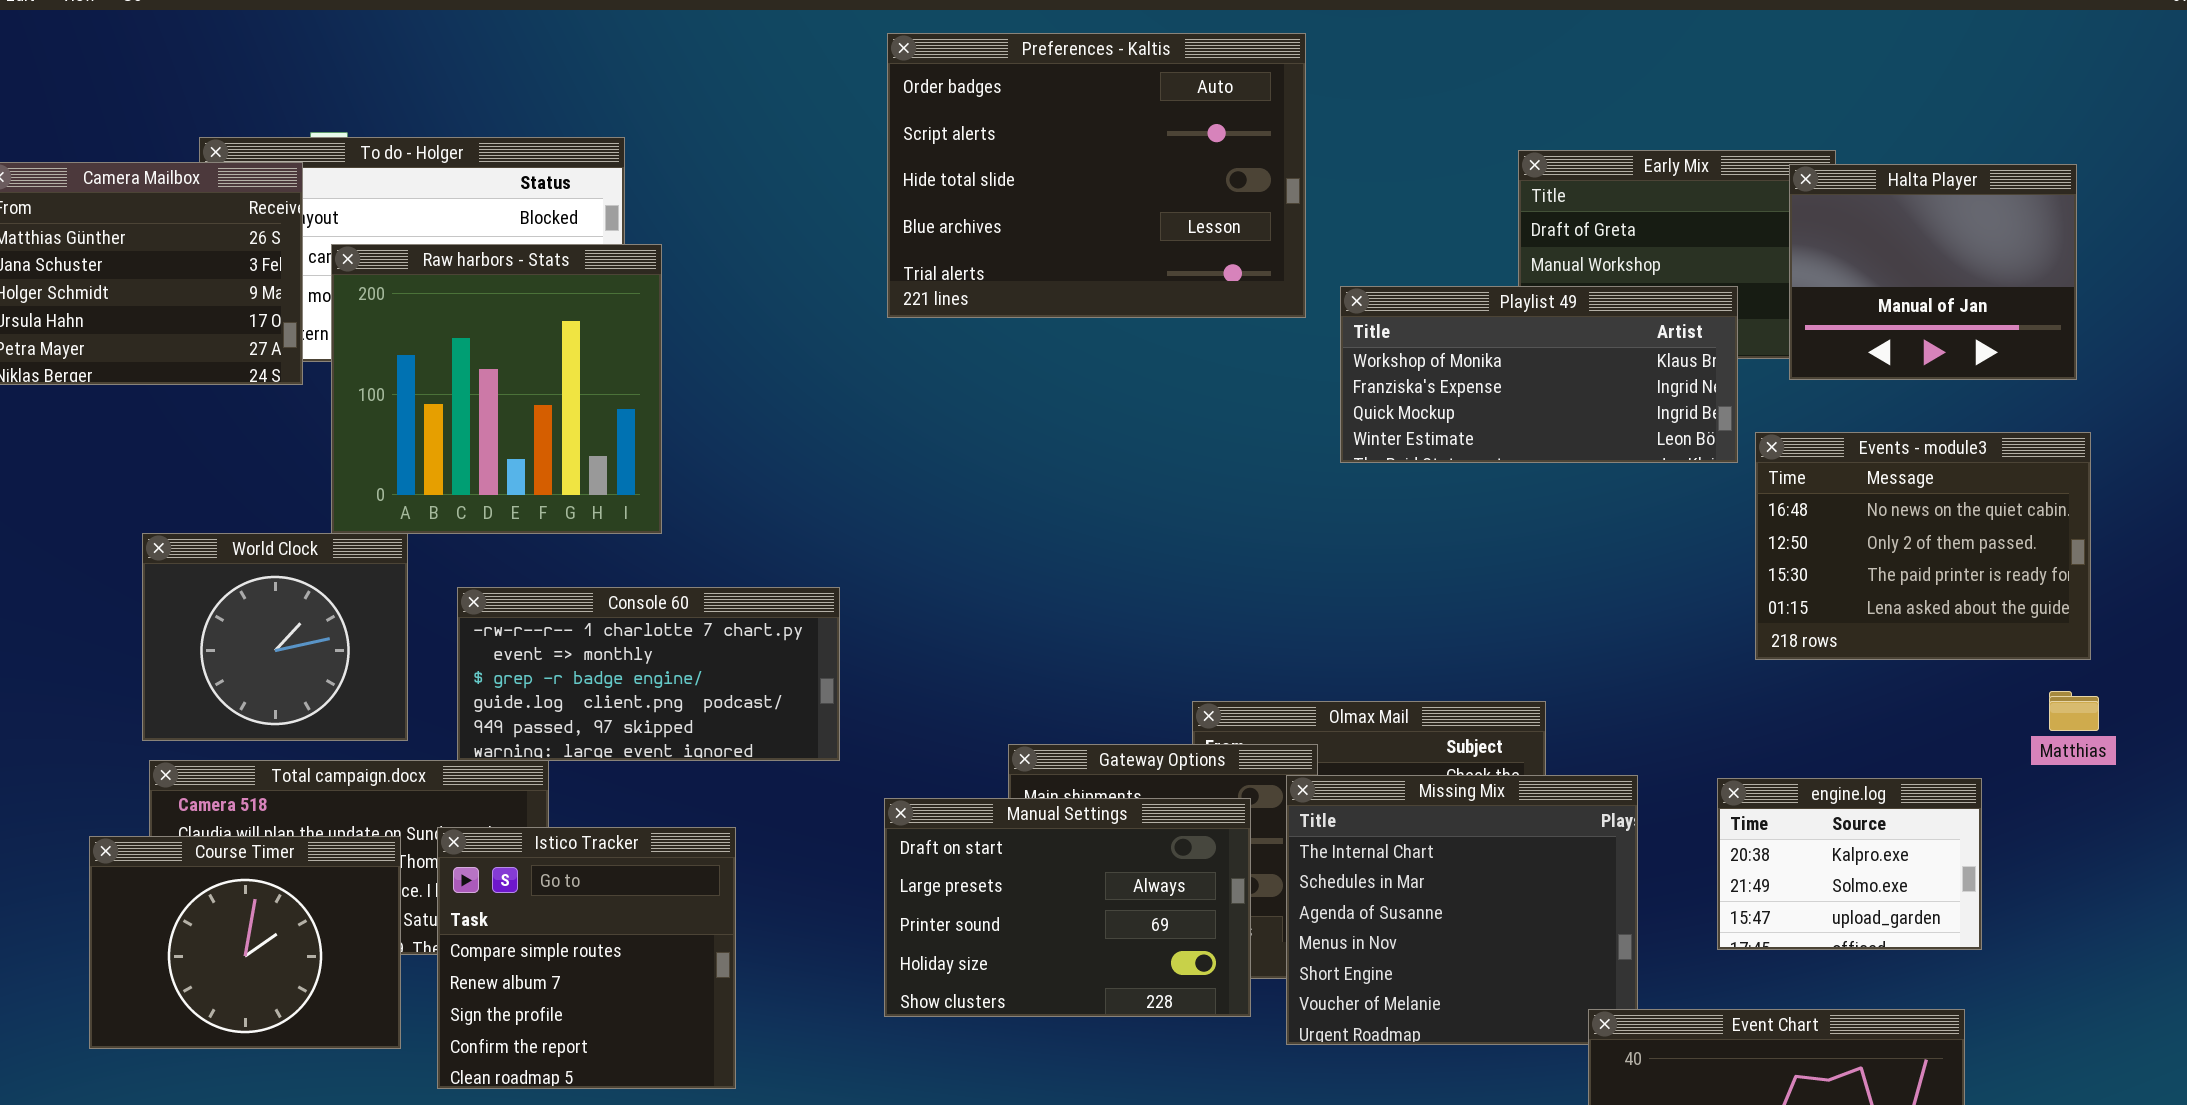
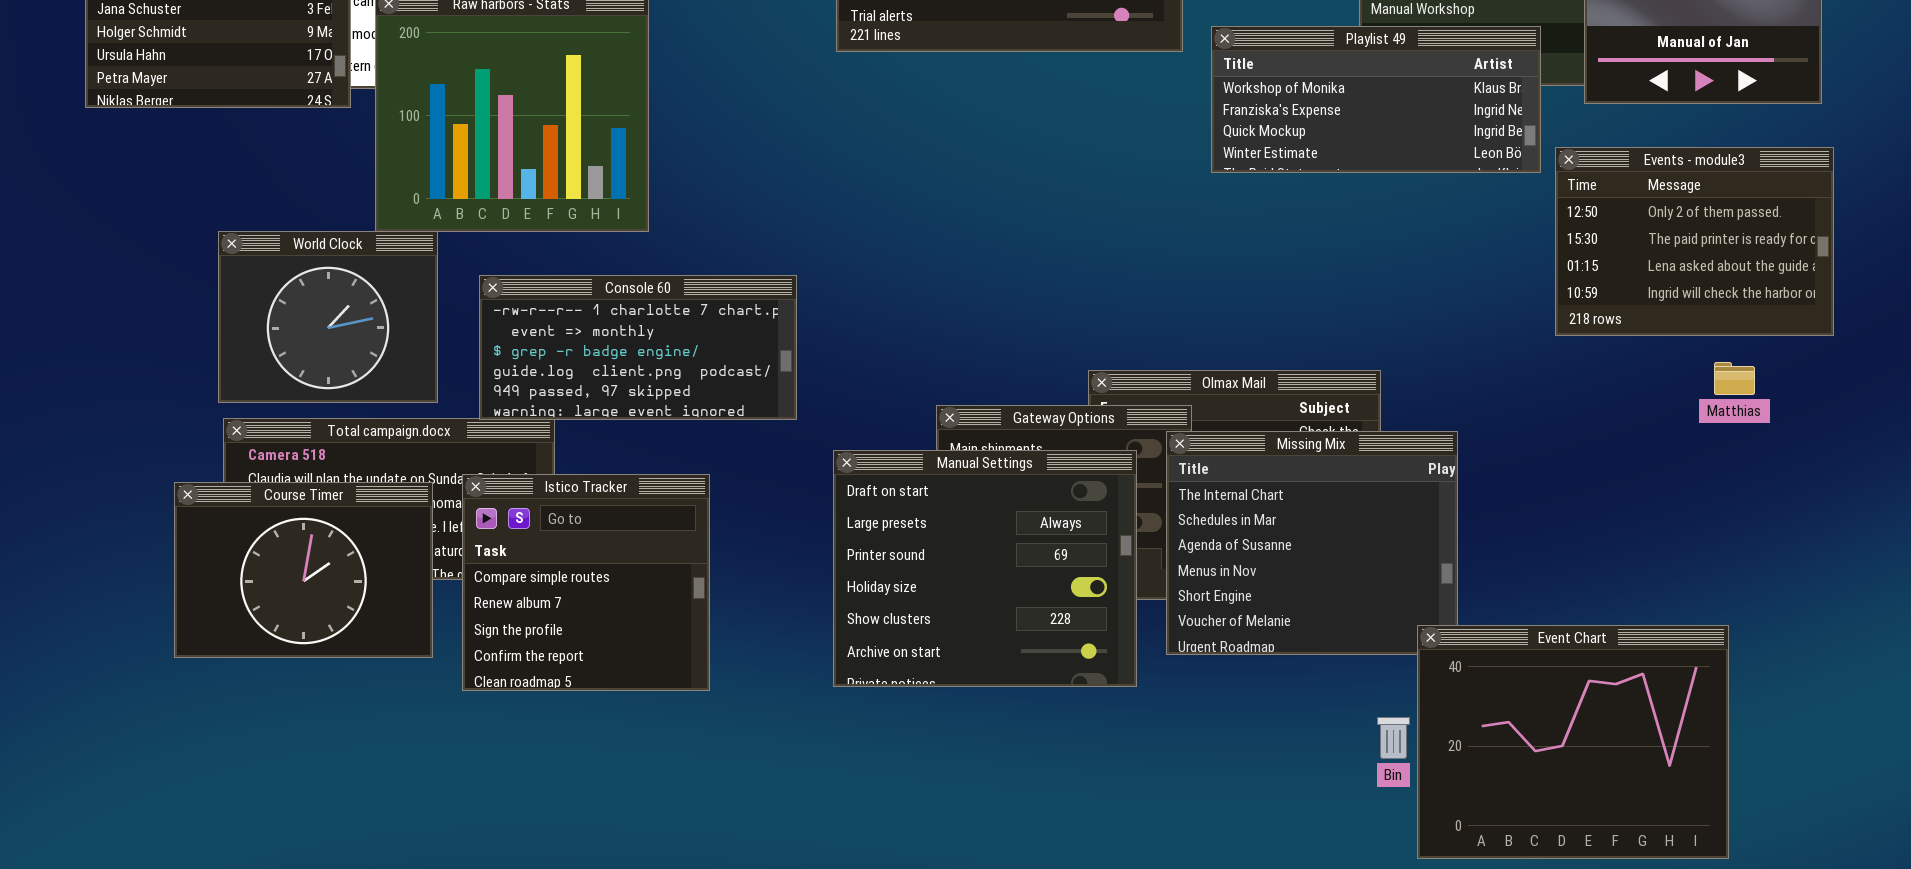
Events - module3: [1755,432,2091,660] -> [1555,147,1834,336], scrolled down 1 row
Matthias: [2049,691,2099,731] -> [1714,362,1755,395], moved
engine.log: [1717,778,1982,950] -> none, closed
Manual Settings: [884,798,1251,1017] -> [833,450,1137,687], resized

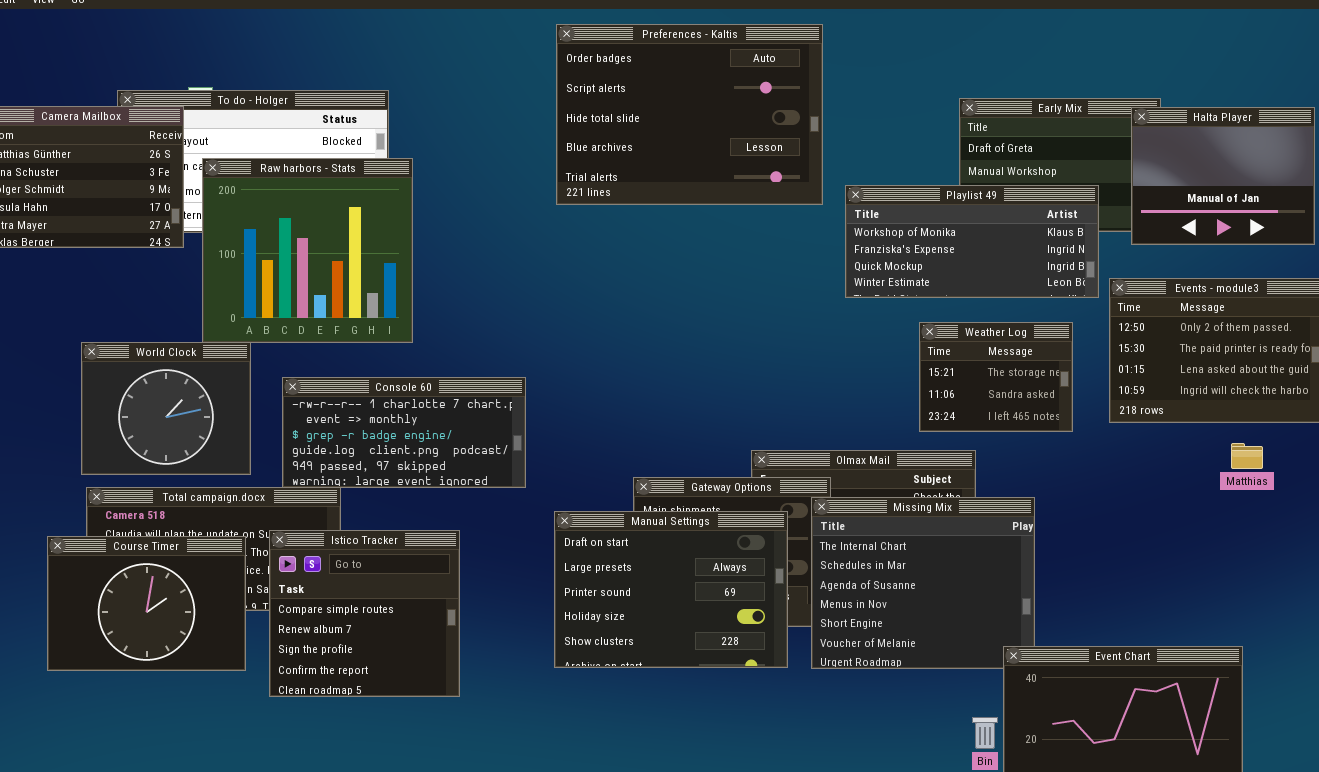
Weather Log: none -> [919,322,1073,432], opened
Manual Settings: [833,450,1137,687] -> [554,511,788,668], resized

